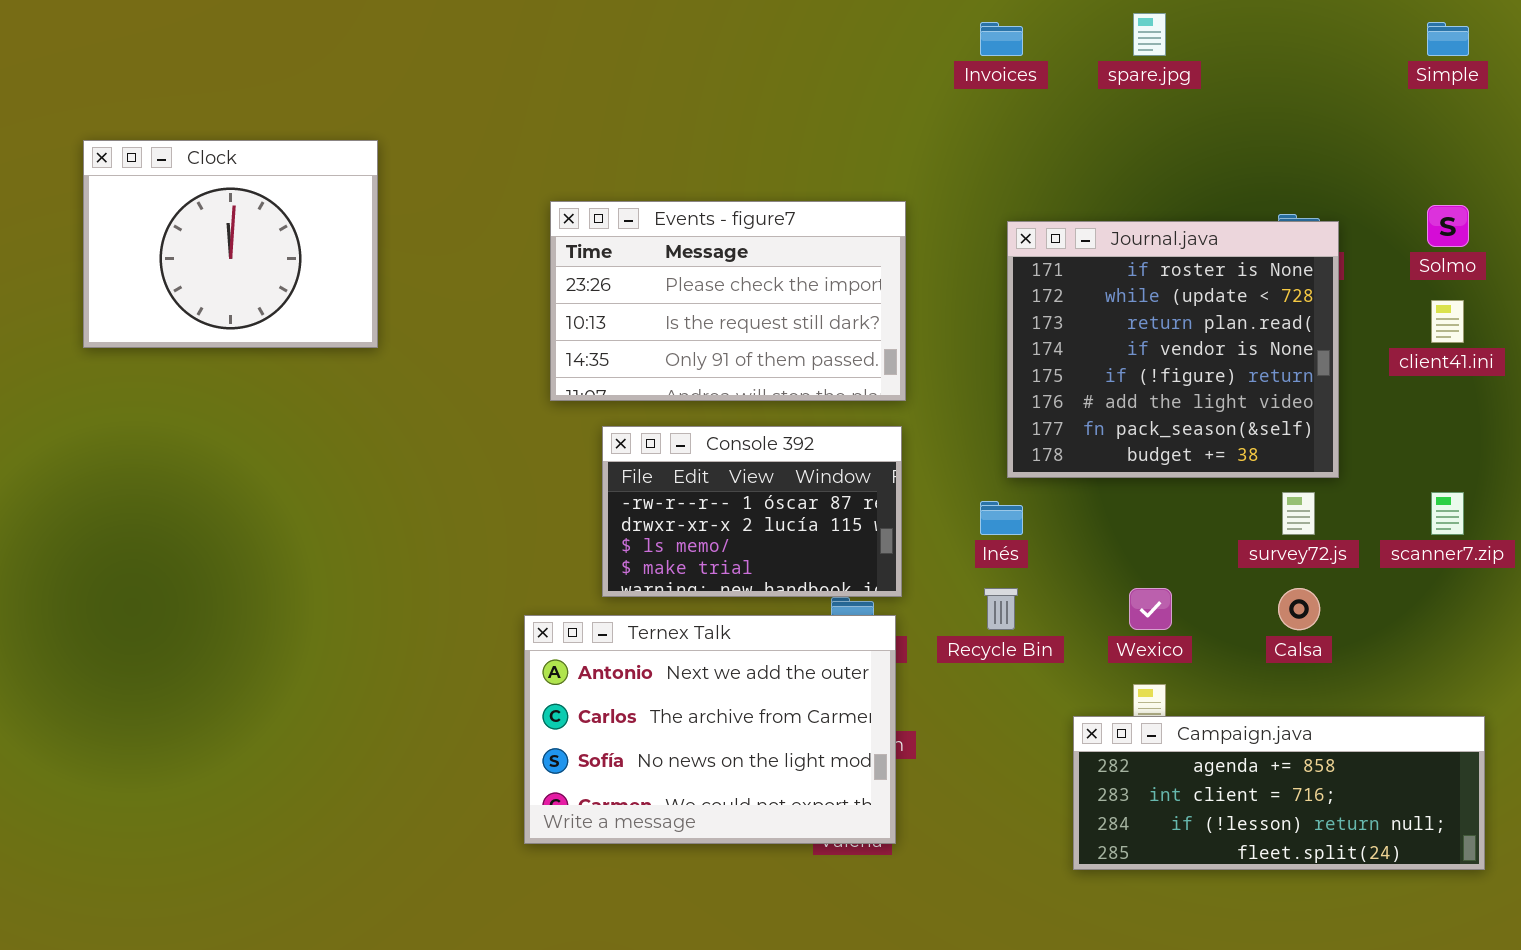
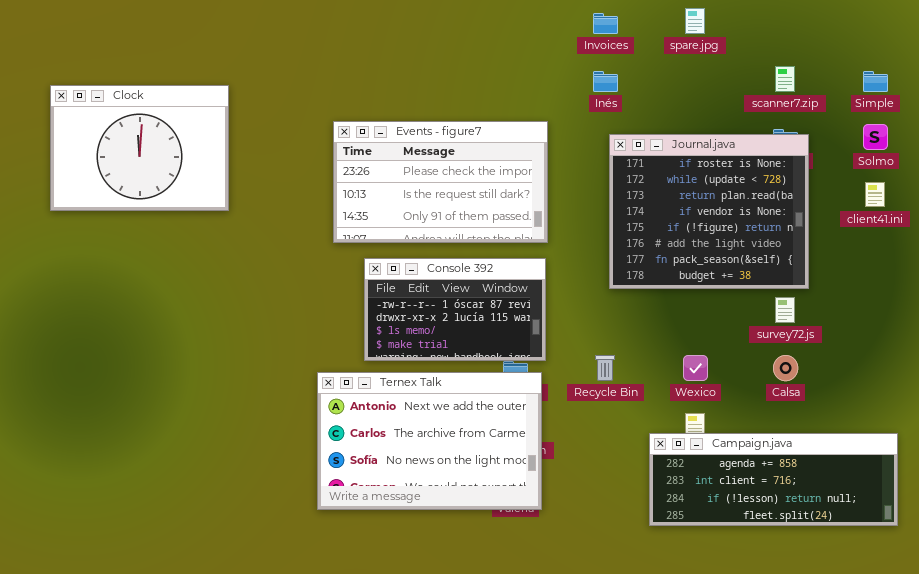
Simple: [1427,22,1469,56] -> [863,71,888,92], moved
scanner7.zip: [1431,492,1464,535] -> [775,66,795,92], moved
Inés: [980,501,1023,535] -> [593,71,618,92], moved

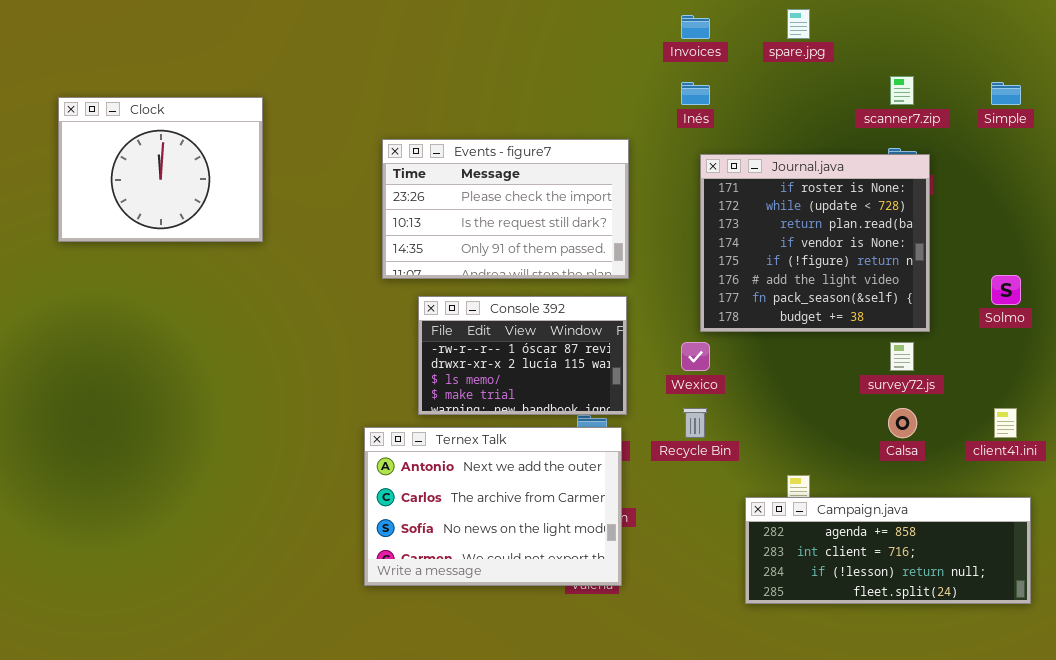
Solmo: [863,124,888,150] -> [991,275,1021,305], moved
client41.ini: [865,182,885,207] -> [994,408,1017,438], moved
Wexico: [683,355,708,381] -> [681,342,710,371], moved

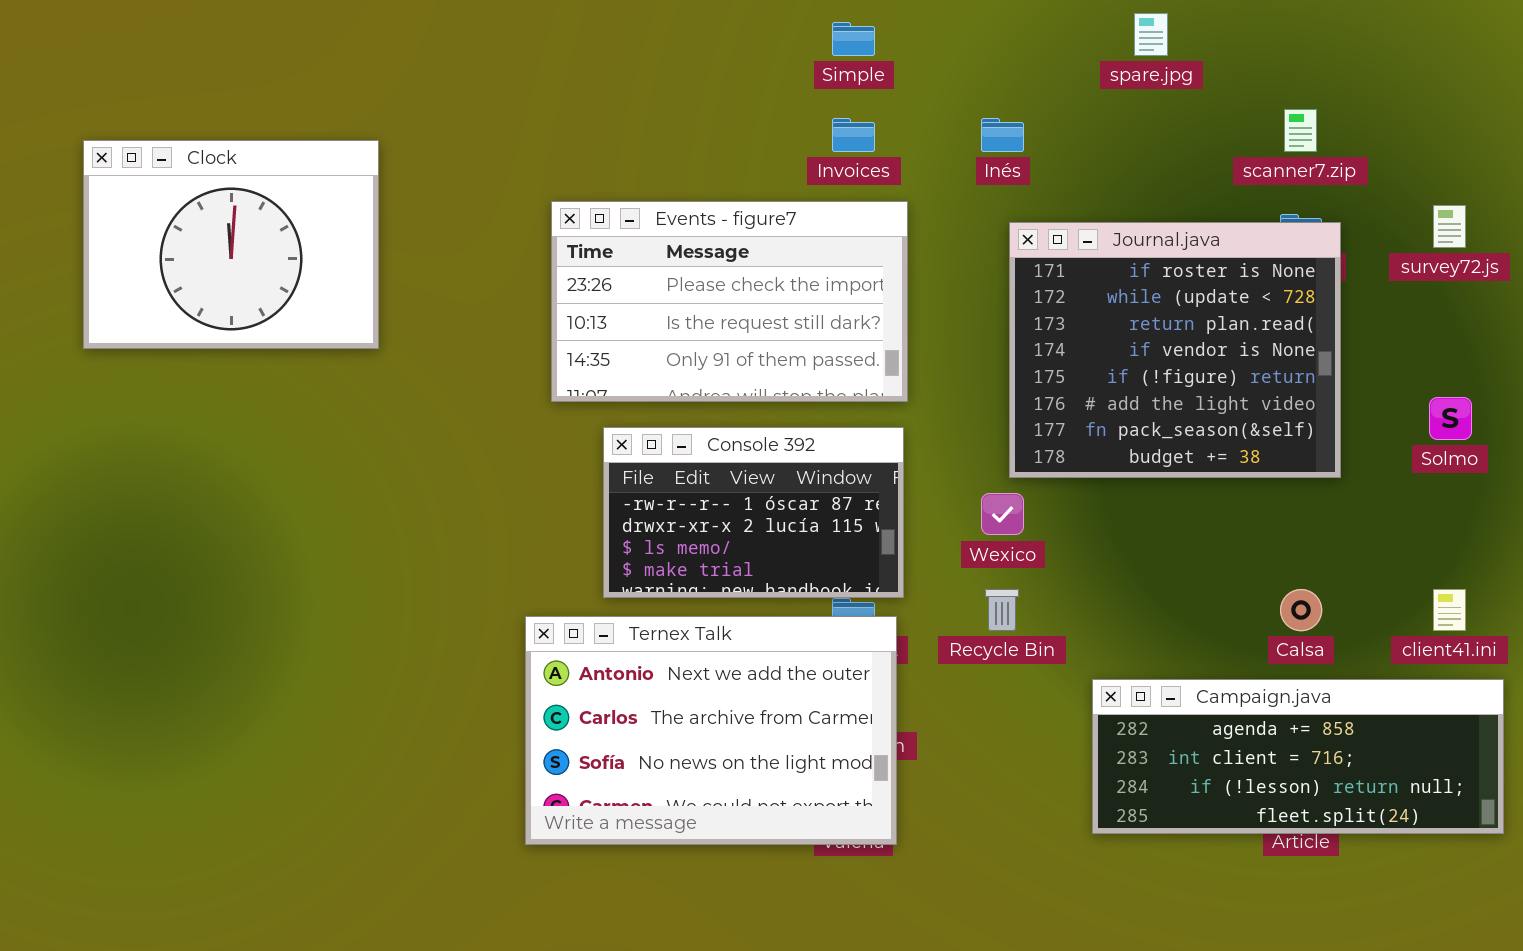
Invoices: [681,15,710,39] -> [832,118,875,152], moved
Simple: [991,82,1021,105] -> [832,22,875,56], moved
survey72.js: [890,342,914,371] -> [1433,205,1466,248], moved
Campaign.java: [745,497,1031,604] -> [1092,679,1504,834], moved

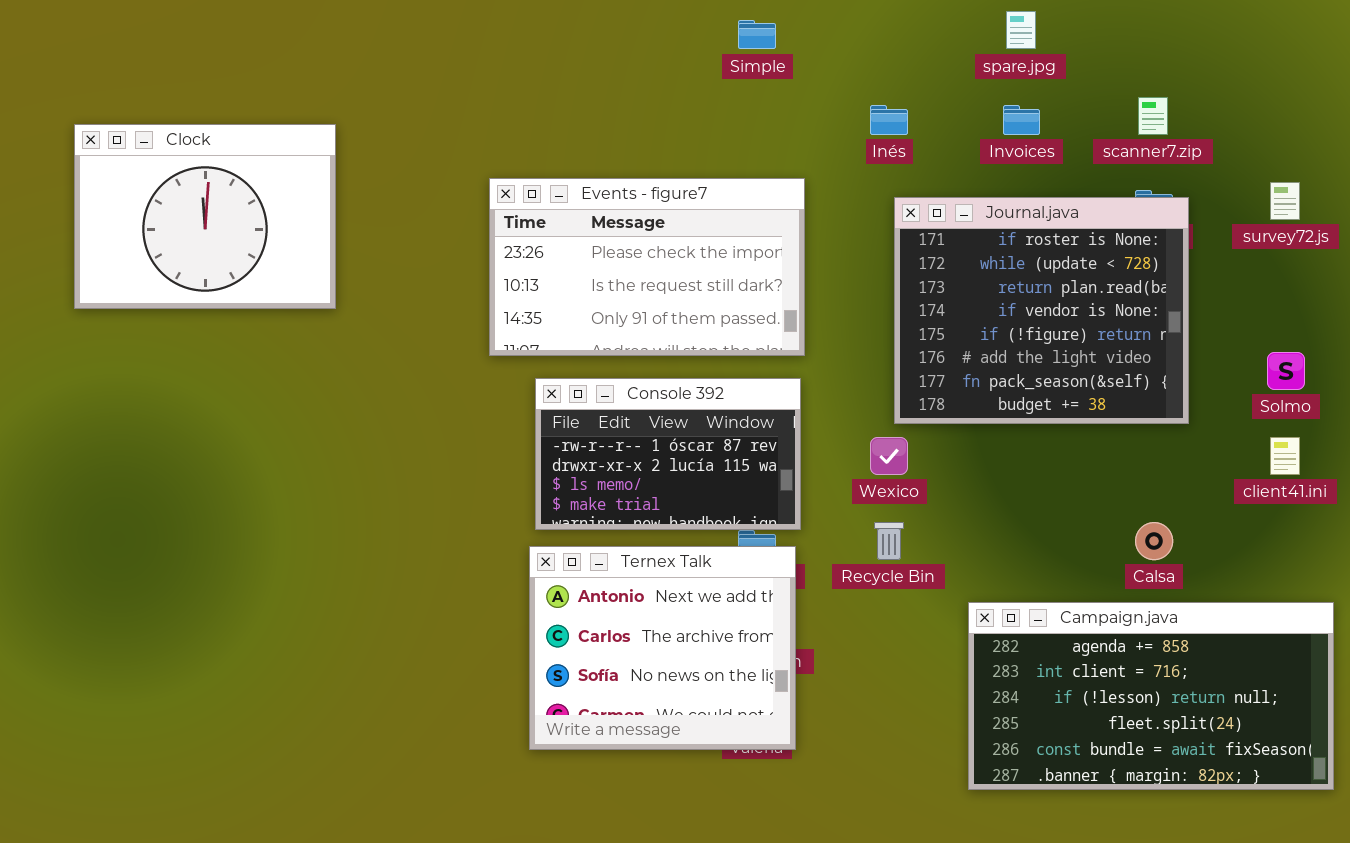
Invoices: [832,118,875,152] -> [1003,105,1040,135], moved
client41.ini: [1433,589,1466,631] -> [1270,437,1300,475], moved
Ternex Talk: [525,616,897,845] -> [529,546,796,750], resized
Campaign.java: [1092,679,1504,834] -> [968,602,1334,790], resized

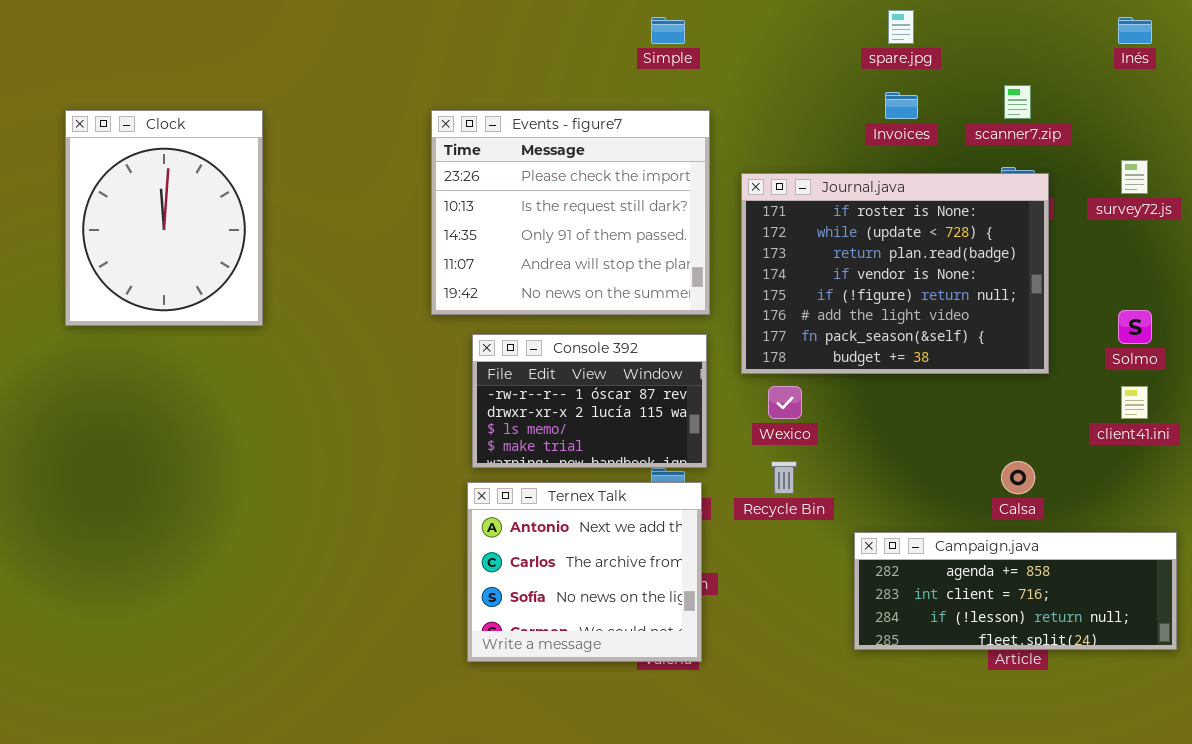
Inés: [870,105,908,135] -> [1118,17,1152,44], moved
Clock: [74,124,336,309] -> [65,110,263,326], resized
Events - figure7: [489,178,805,356] -> [431,110,710,315], resized
Journal.java: [894,197,1189,424] -> [741,173,1049,374], resized
Campaign.java: [968,602,1334,790] -> [854,532,1177,650], resized

